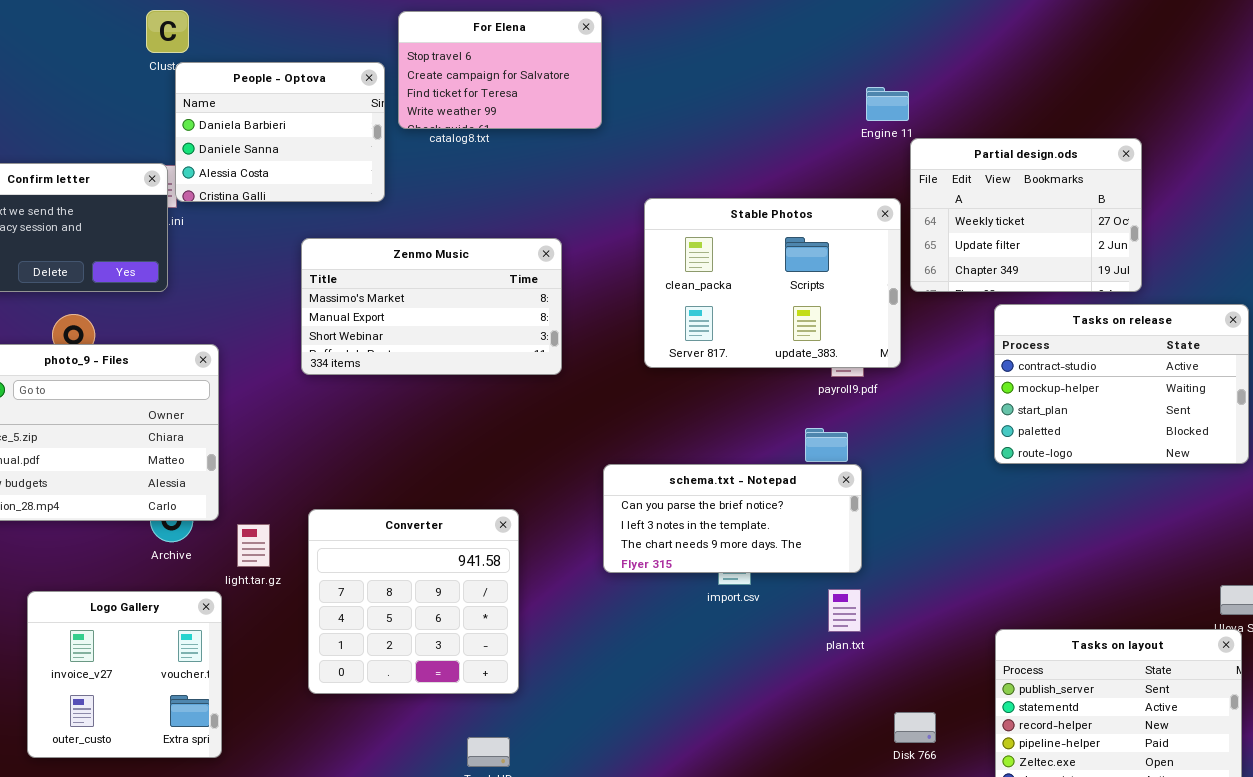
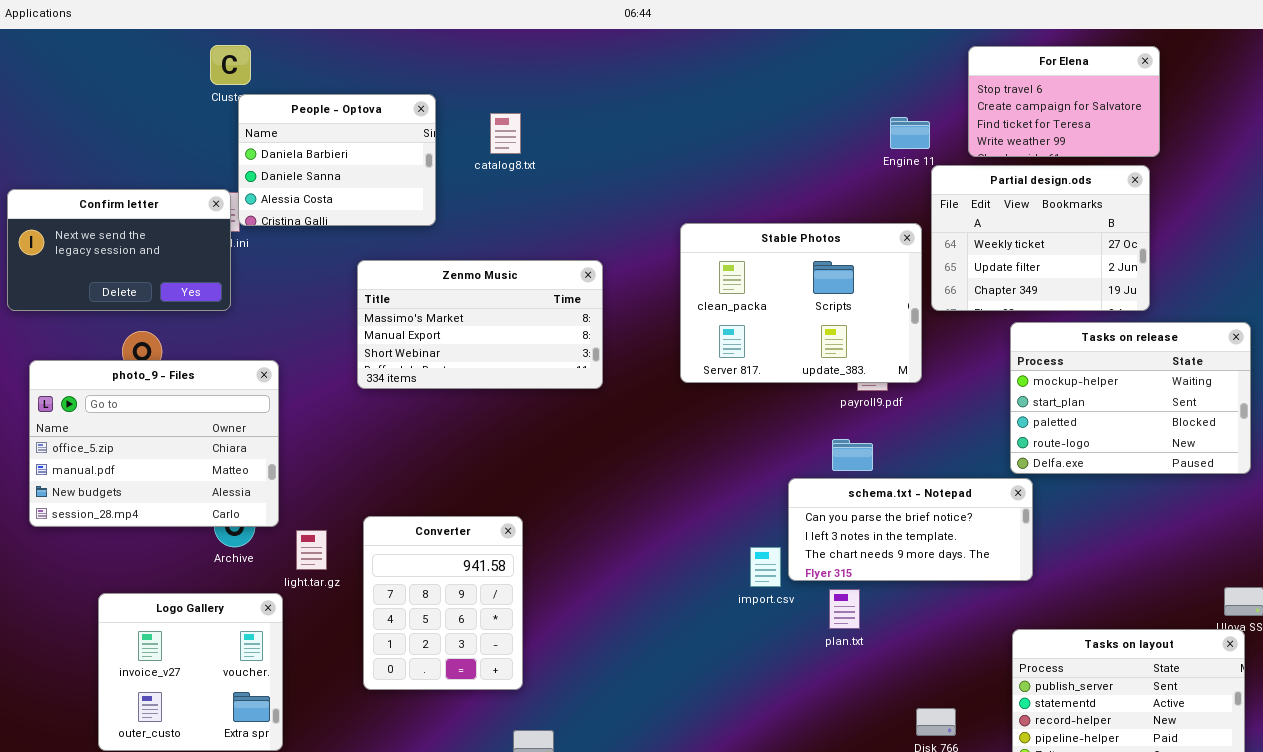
For Elena: [398,11,602,129] -> [968,46,1160,157], moved
Tasks on release: [994,304,1249,464] -> [1010,322,1251,474], scrolled down 1 row
schema.txt - Notepad: [603,464,862,573] -> [788,478,1033,581], moved
Converter: [308,509,519,694] -> [363,516,523,690], resized
plan.txt: [828,589,861,632] -> [829,589,860,629], moved

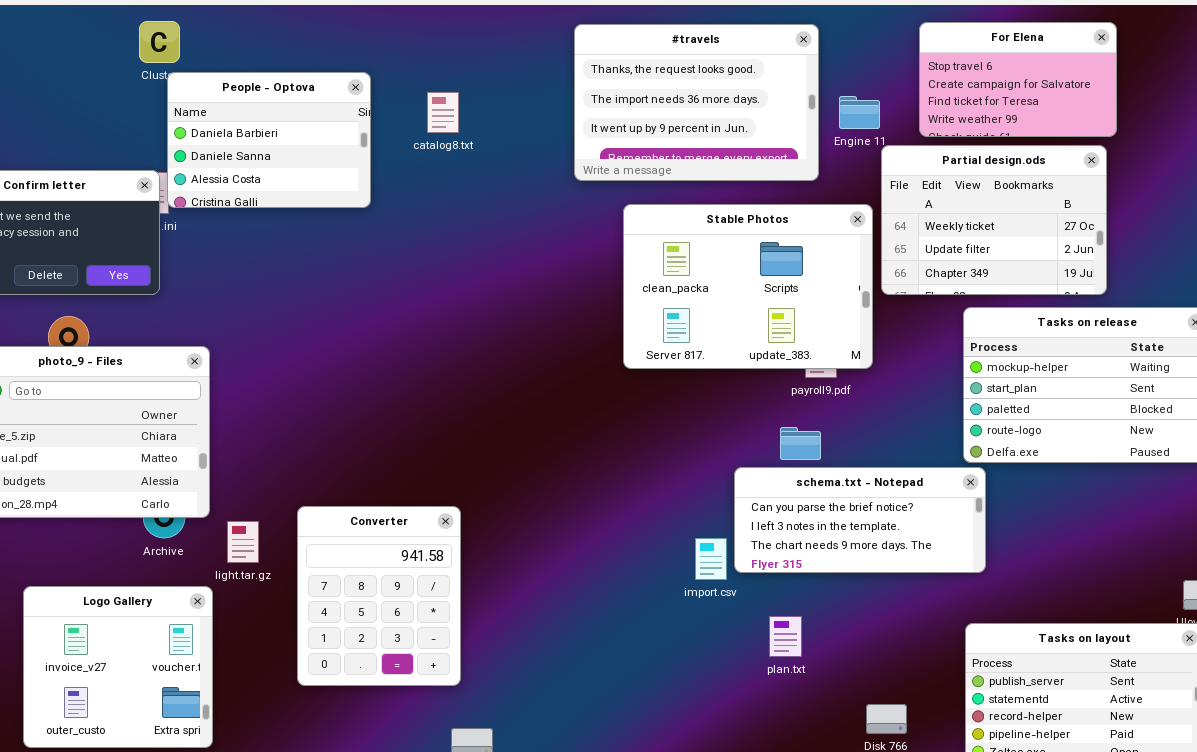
#travels: none -> [574,24,819,181], opened
Zenmo Music: [357,260,603,389] -> none, closed
plan.txt: [829,589,860,629] -> [769,616,802,657], moved

